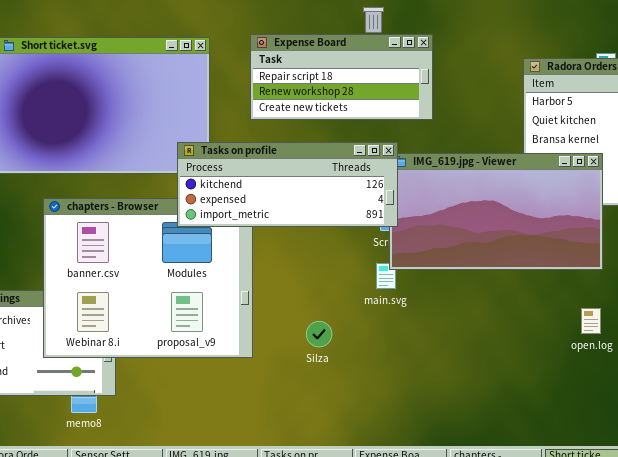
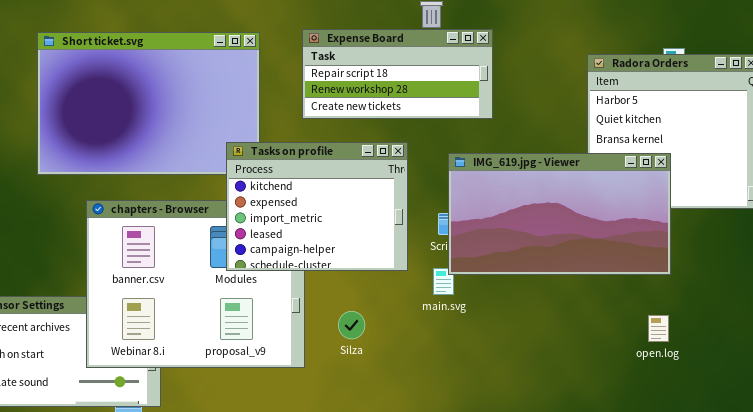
Tasks on profile: [177,142,398,227] -> [226,142,408,271], resized
Silza: [306,321,332,347] -> [338,311,365,339], moved

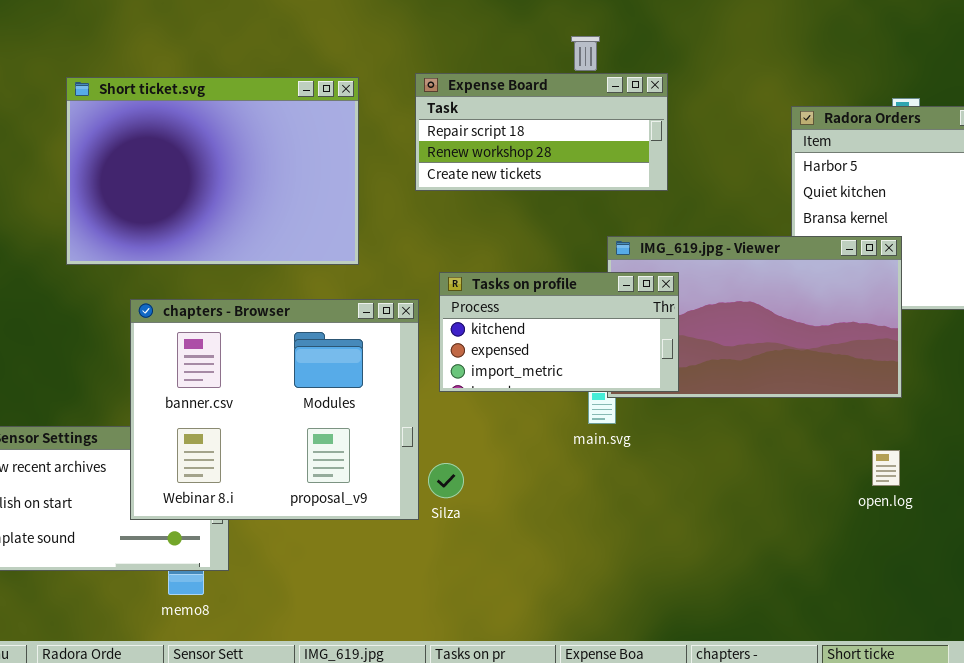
Tasks on profile: [226,142,408,271] -> [439,272,679,392], moved, resized
Silza: [338,311,365,339] -> [428,463,464,498], moved

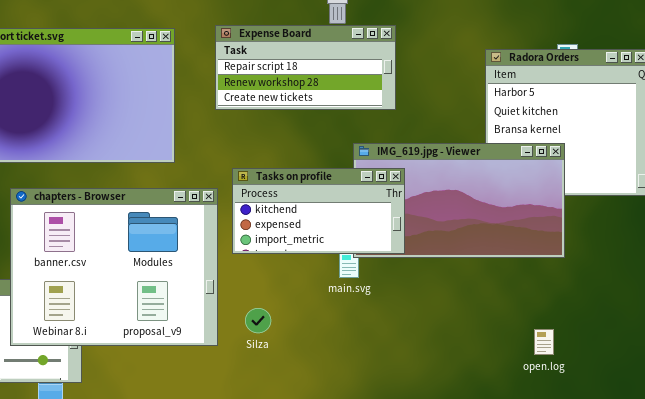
open.log: [872,450,900,486] -> [534,329,554,355], moved
Silza: [428,463,464,498] -> [245,308,271,333], moved

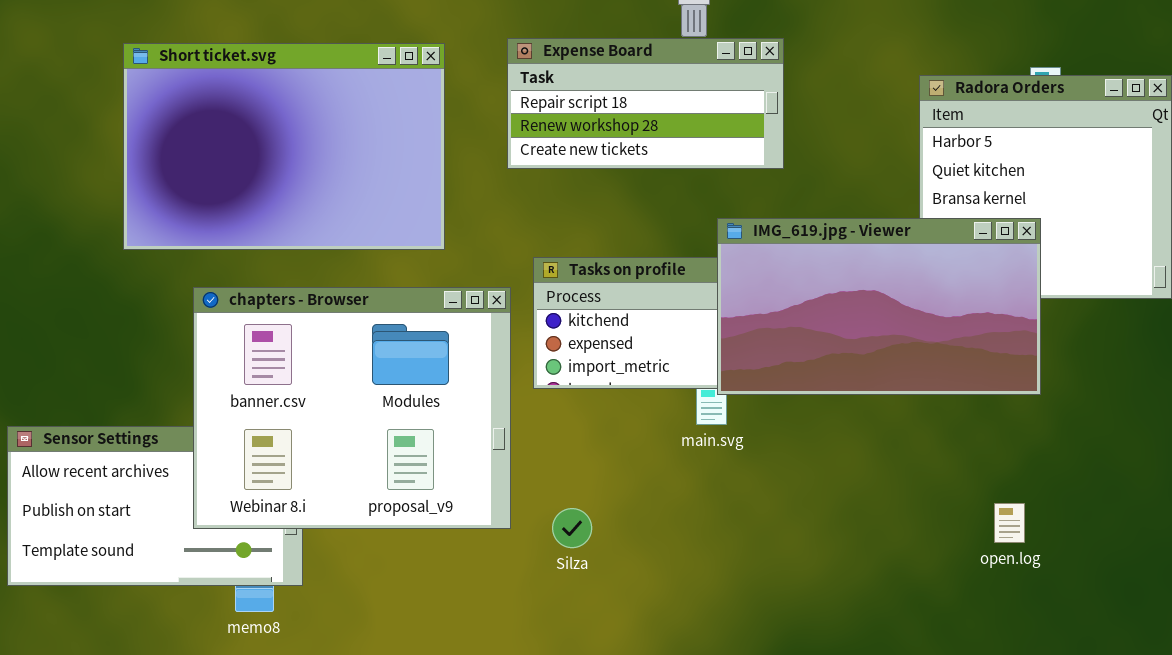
IMG_619.jpg - Viewer: [353,143,565,258] -> [717,218,1041,395], raised
Silza: [245,308,271,333] -> [552,508,592,548], moved

